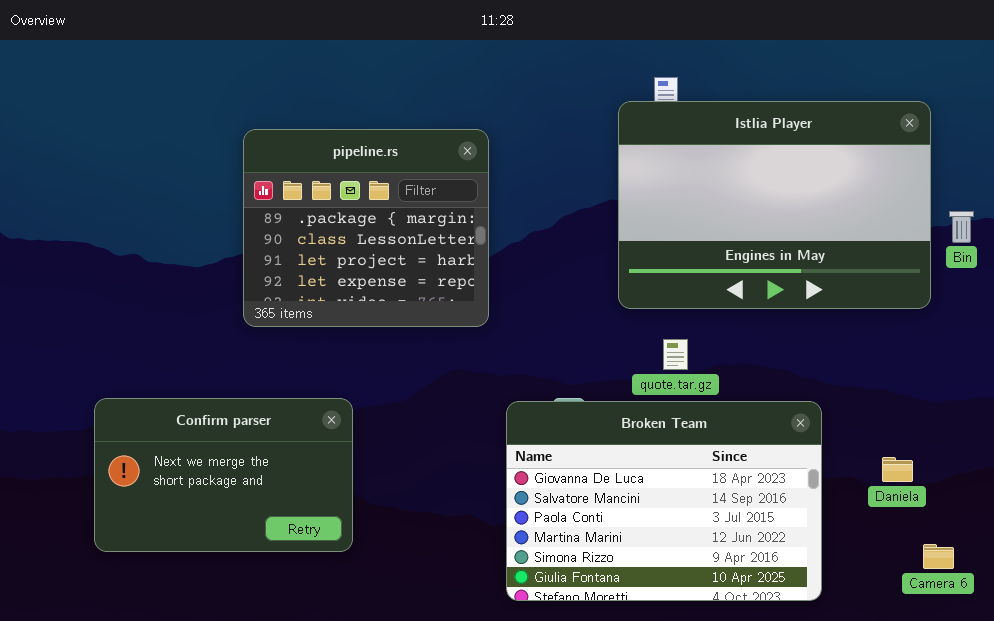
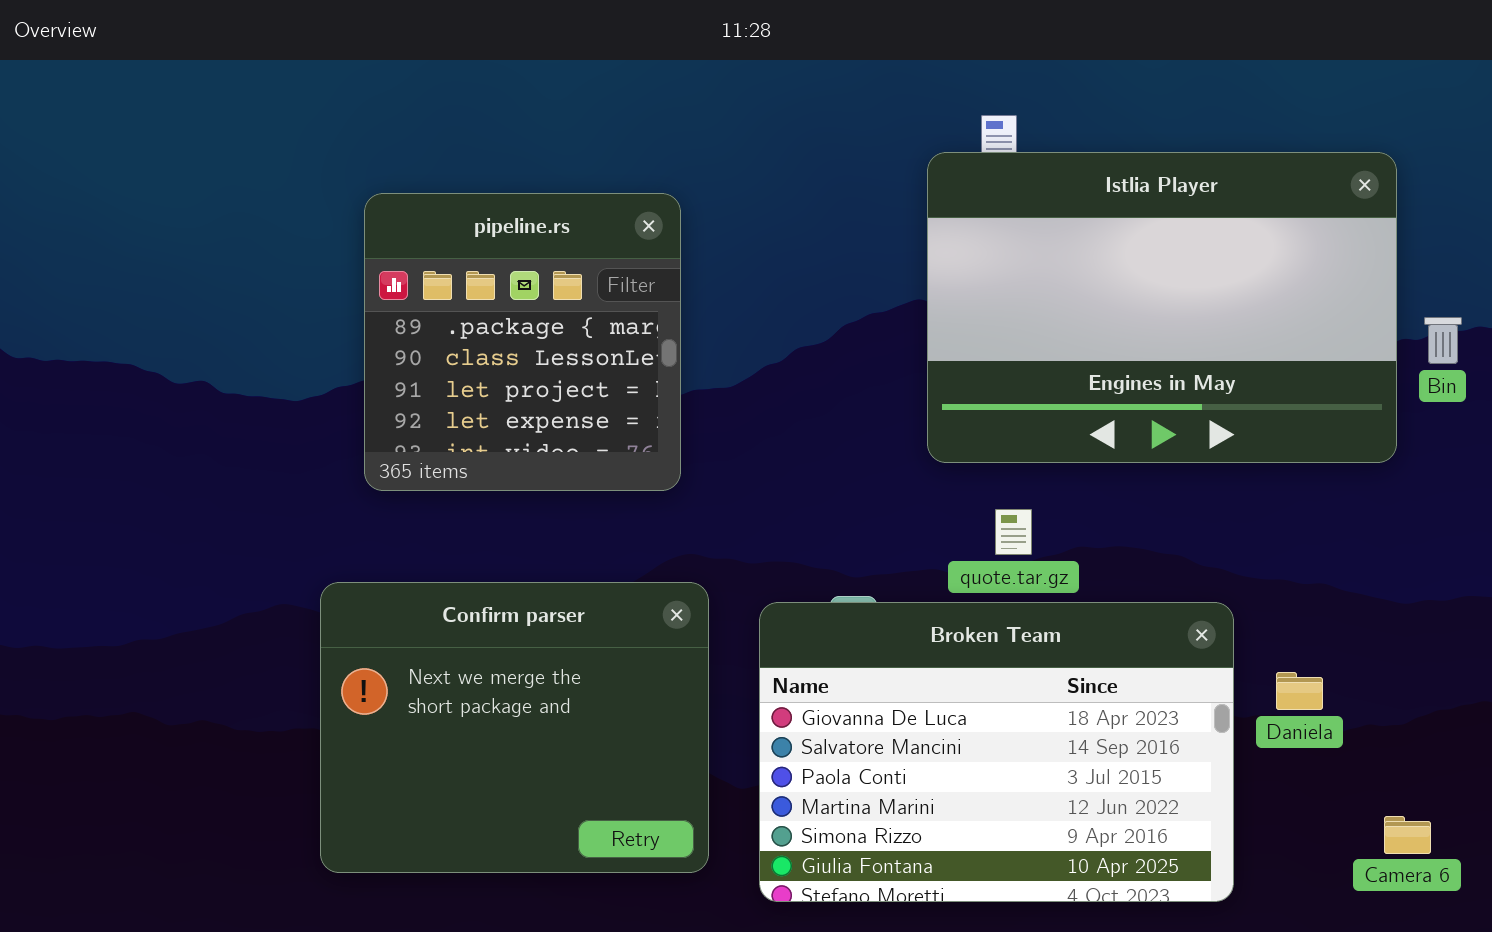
pipeline.rs: [243,129,489,327] -> [364,193,681,491], resized
Confirm parser: [94,398,353,552] -> [320,582,709,873], moved, resized
Daniela: [882,457,913,482] -> [1276,672,1323,710], moved

